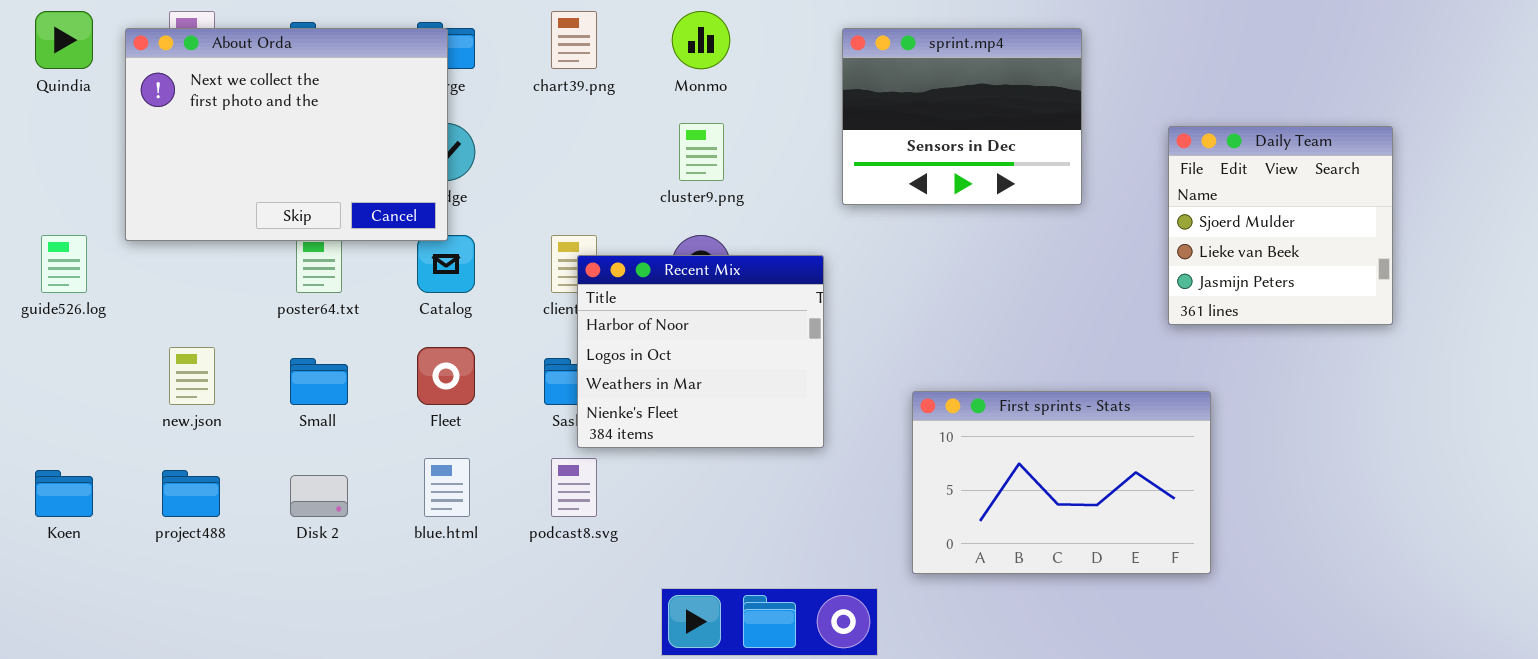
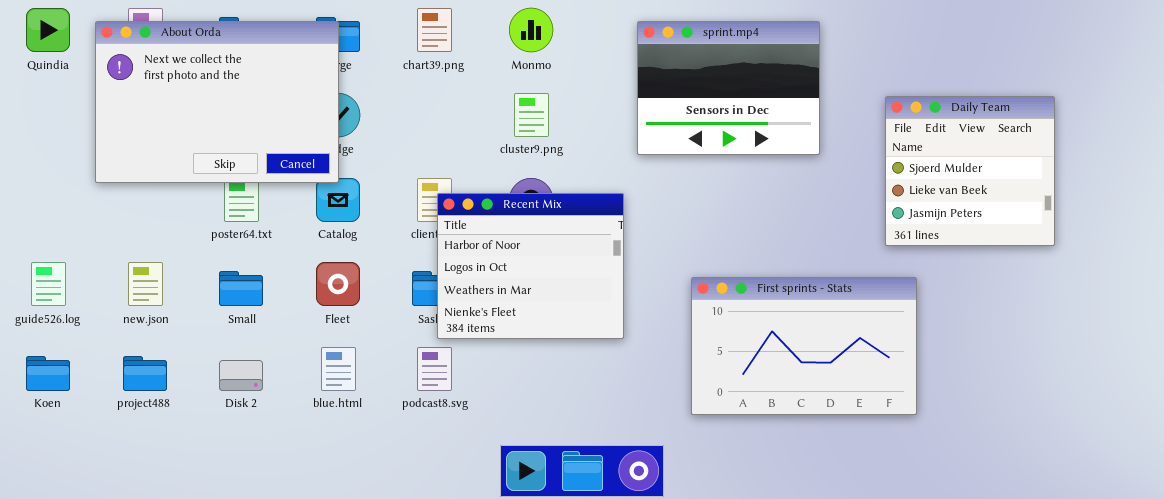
guide526.log: [41,235,87,293] -> [31,262,66,306], moved
First sprints - Stats: [912,391,1211,574] -> [691,277,917,415], moved

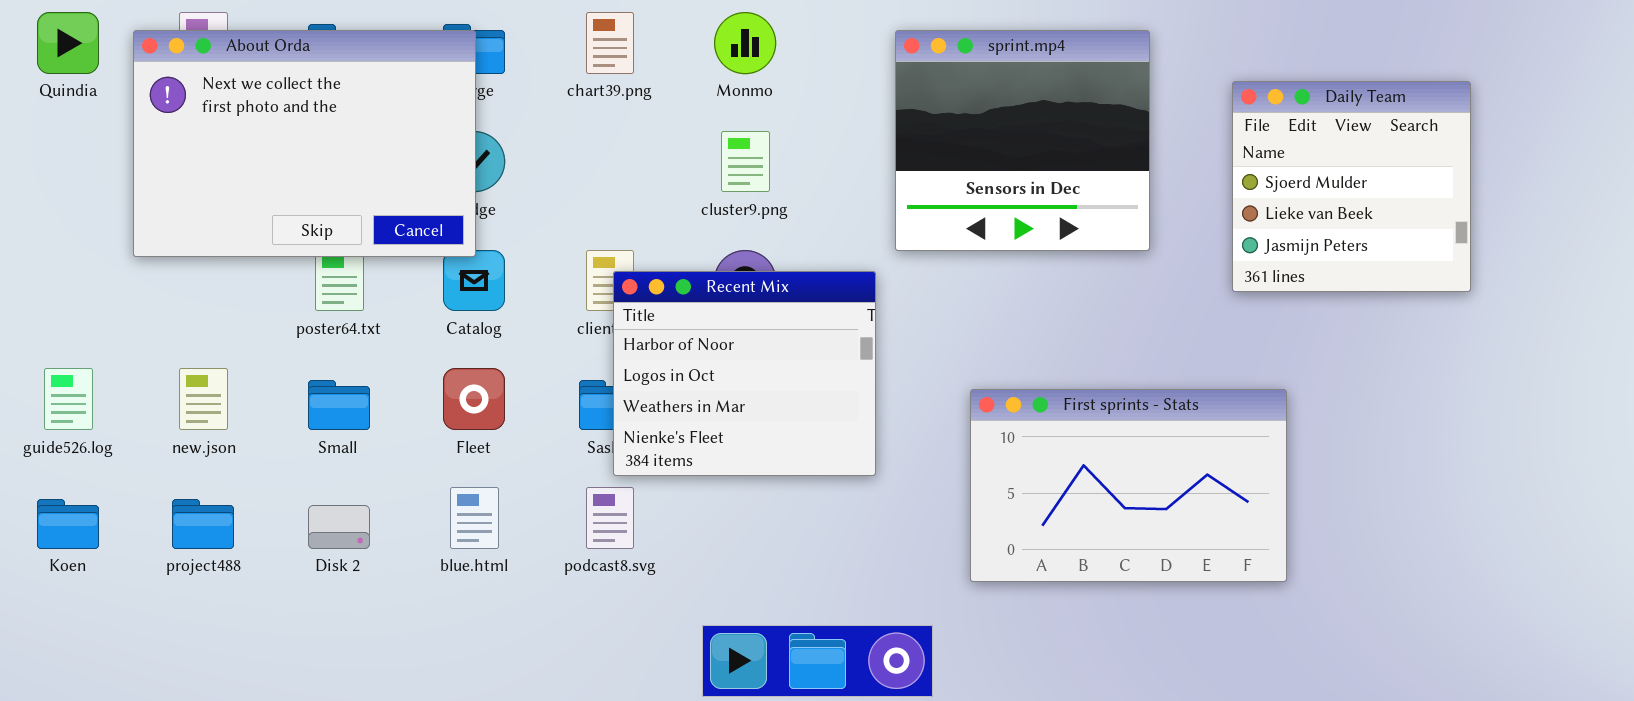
sprint.mp4: [637,21,820,155] -> [895,30,1150,251], resized
Daily Team: [885,96,1055,246] -> [1232,81,1471,292], moved

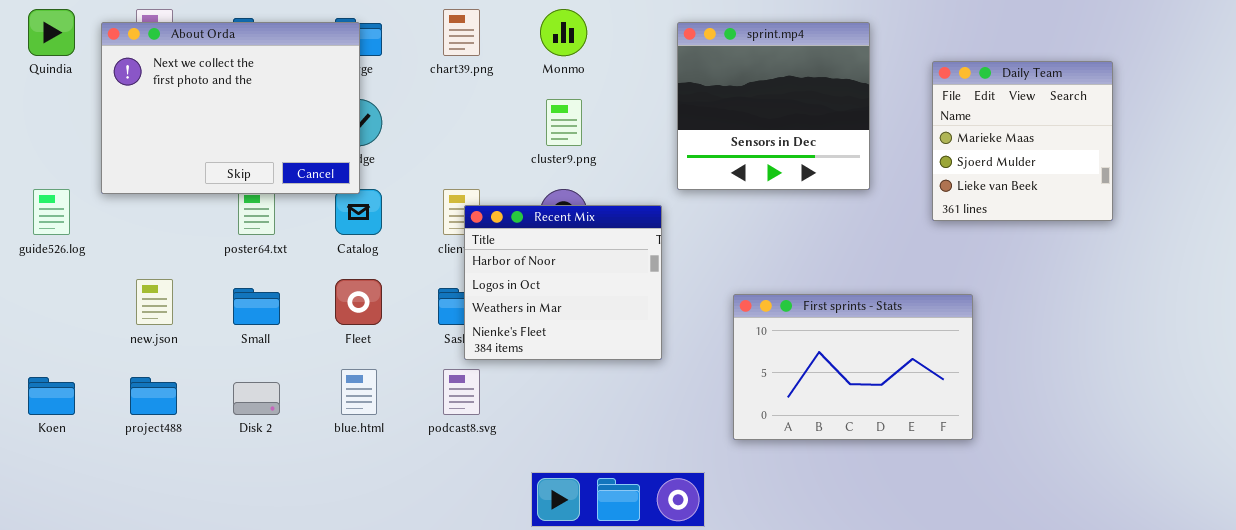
Daily Team: [1232,81,1471,292] -> [932,61,1113,221], scrolled up 1 row
guide526.log: [44,368,93,430] -> [33,189,70,235], moved

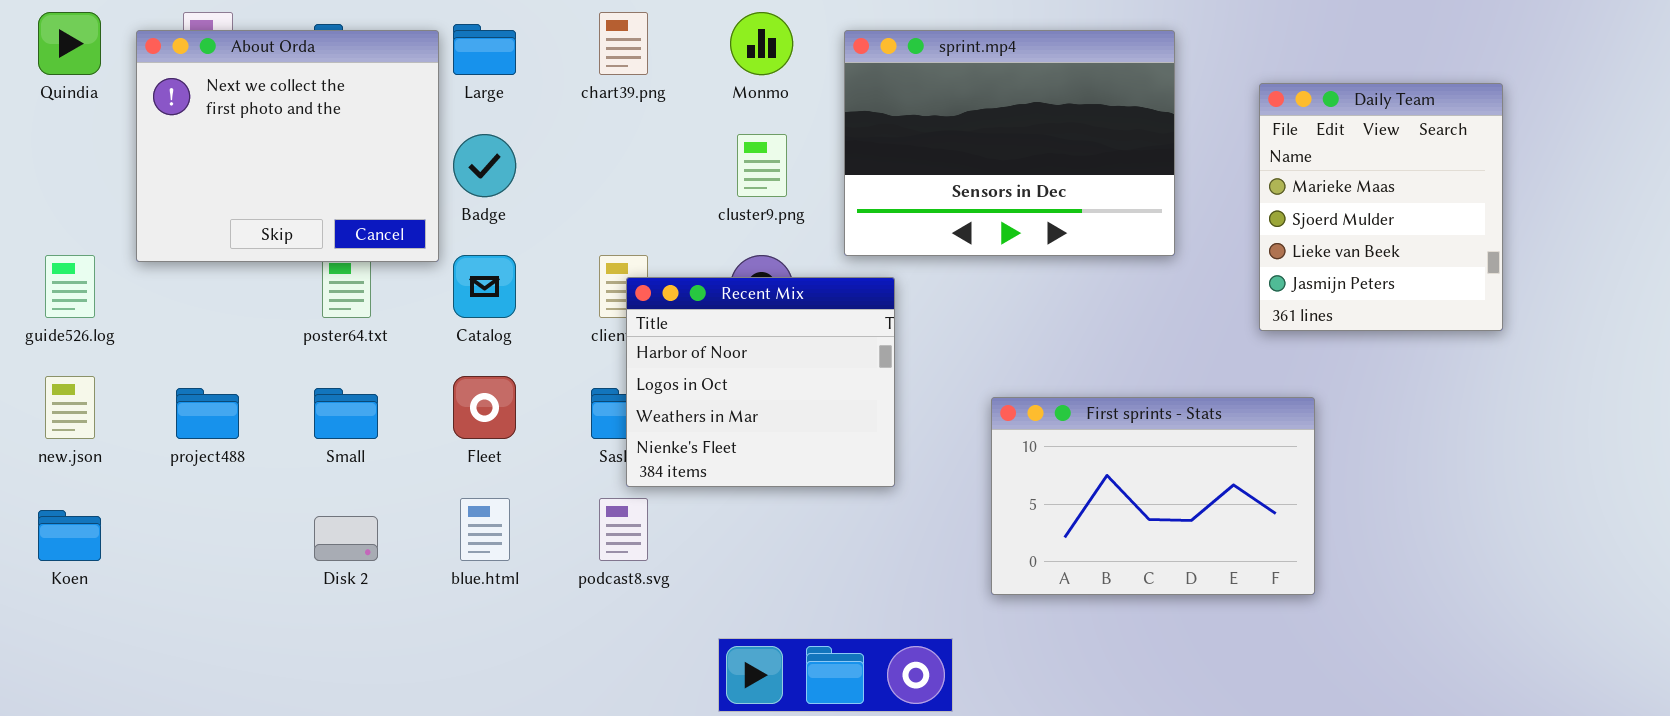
About Orda: [101,22,360,194] -> [136,30,439,262], resized
sprint.mp4: [677,22,870,190] -> [844,30,1175,256], resized
Daily Team: [932,61,1113,221] -> [1259,83,1503,331], resized
new.json: [136,279,173,325] -> [45,376,95,439], moved
project488: [130,377,177,415] -> [176,388,239,439], moved

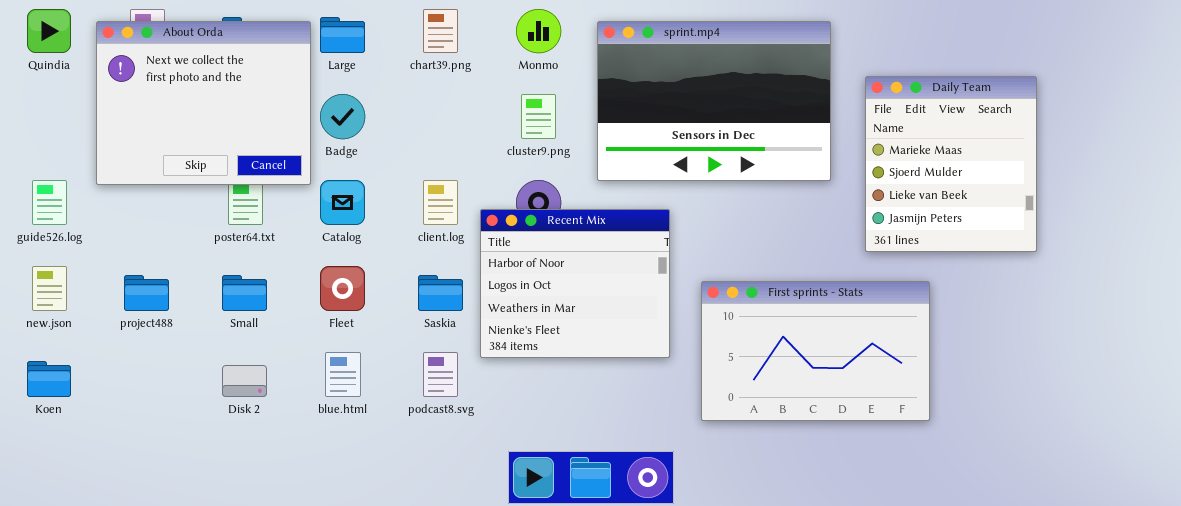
Daily Team: [1259,83,1503,331] -> [865,76,1037,252], moved
Recent Mix: [626,277,895,487] -> [480,209,670,358], moved

